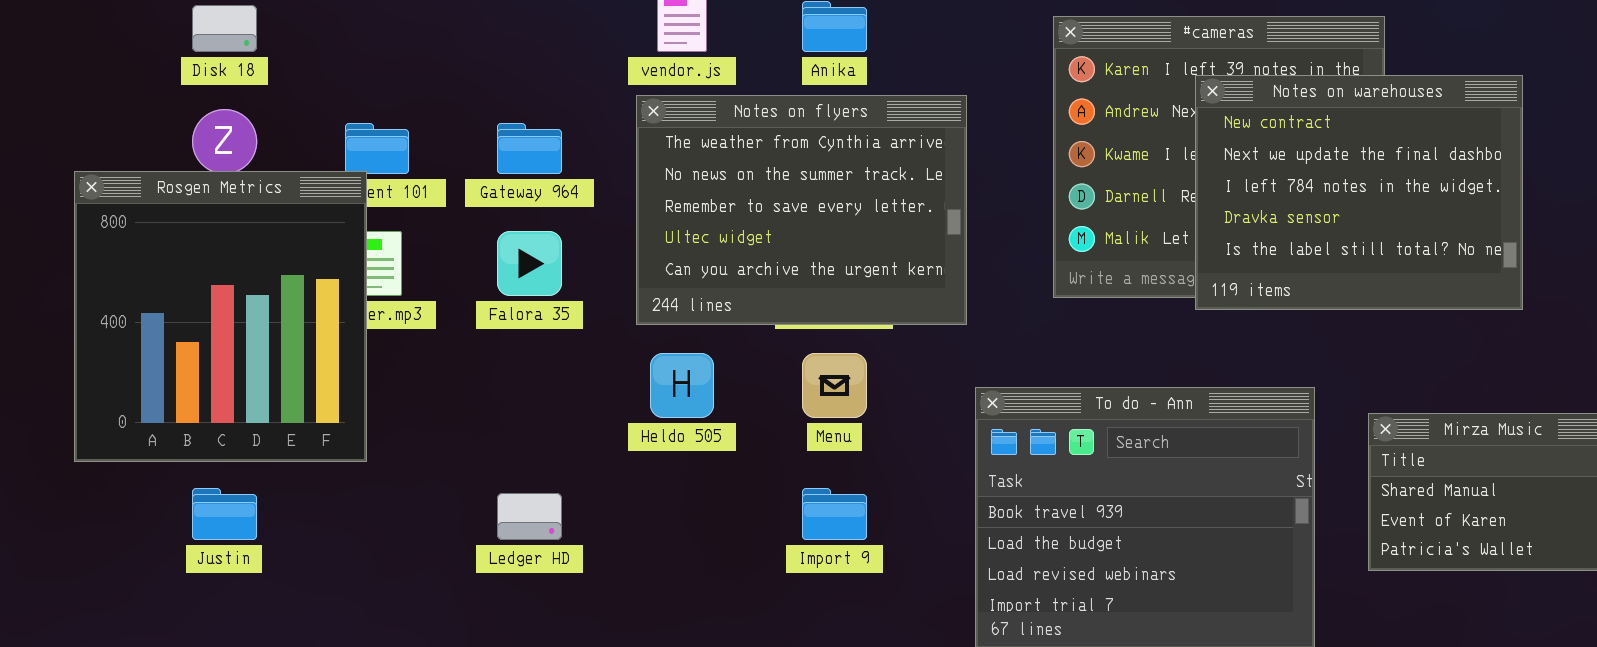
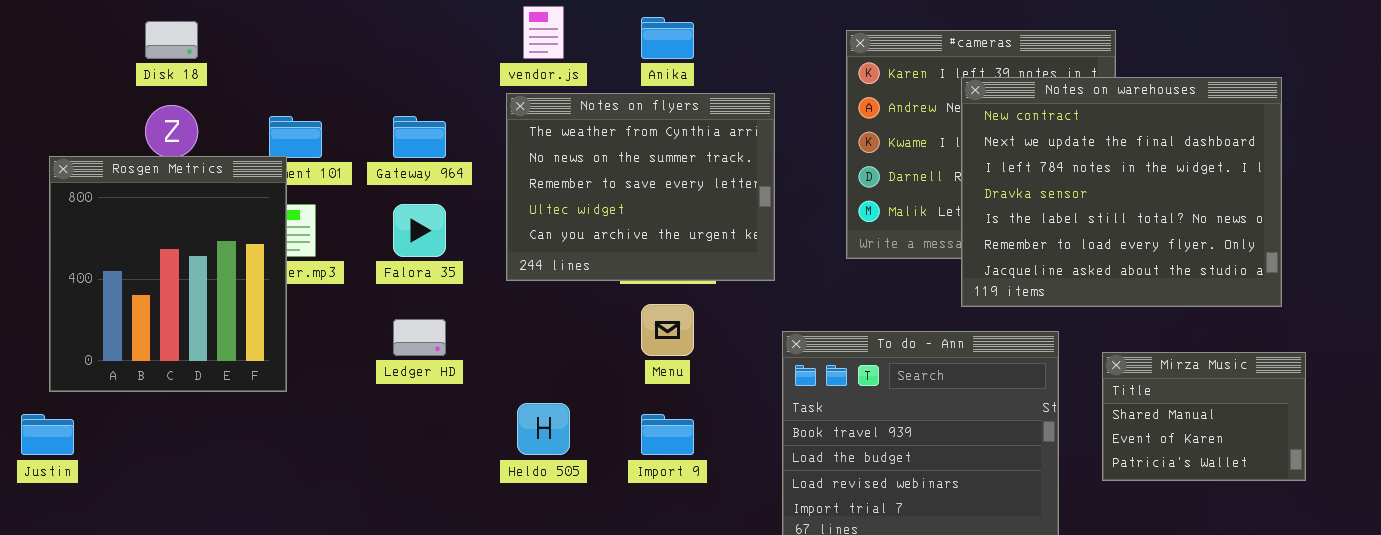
Notes on warehouses: [1195,75,1523,310] -> [961,77,1282,307], resized
Heldo 505: [650,353,714,418] -> [517,403,570,455], moved
Justin: [192,488,257,540] -> [21,414,74,455], moved
Ledger HD: [497,493,562,540] -> [393,319,446,356], moved

